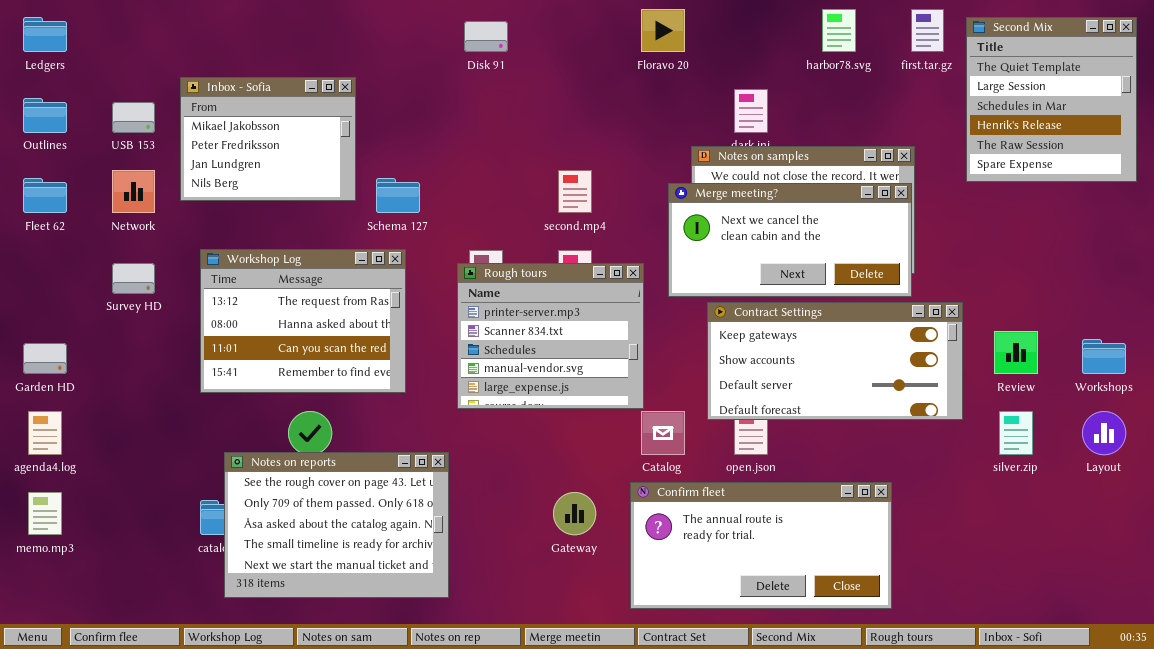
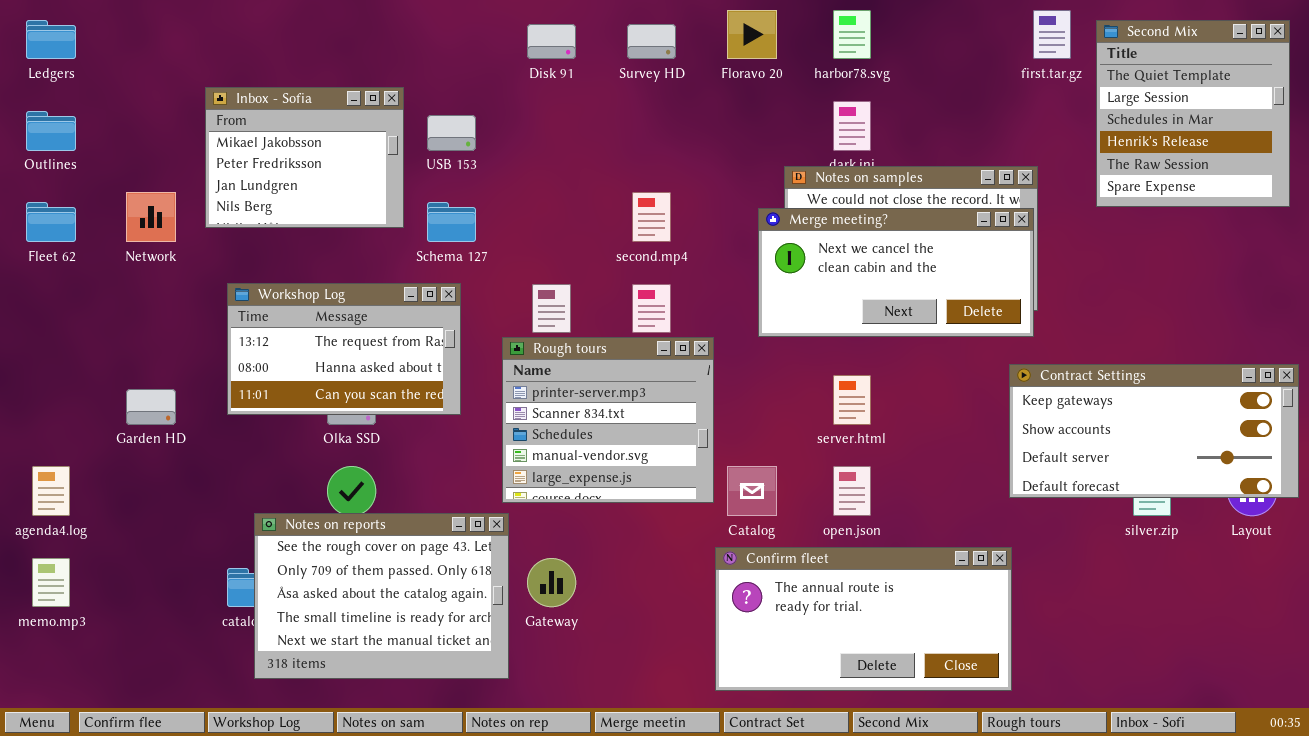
harbor78.svg: [822,9,856,52] -> [833,10,871,59], moved
USB 153: [112,102,155,133] -> [427,115,476,151], moved
Workshop Log: [200,249,406,393] -> [227,283,461,415], resized
Survey HD: [112,263,155,294] -> [627,24,676,59], moved
Rough tours: [457,263,644,409] -> [502,337,714,503], moved
Contract Settings: [707,302,963,420] -> [1009,364,1299,498], moved
Garden HD: [23,343,67,374] -> [126,389,176,425], moved
Gateway: [553,492,596,535] -> [527,558,576,607], moved

